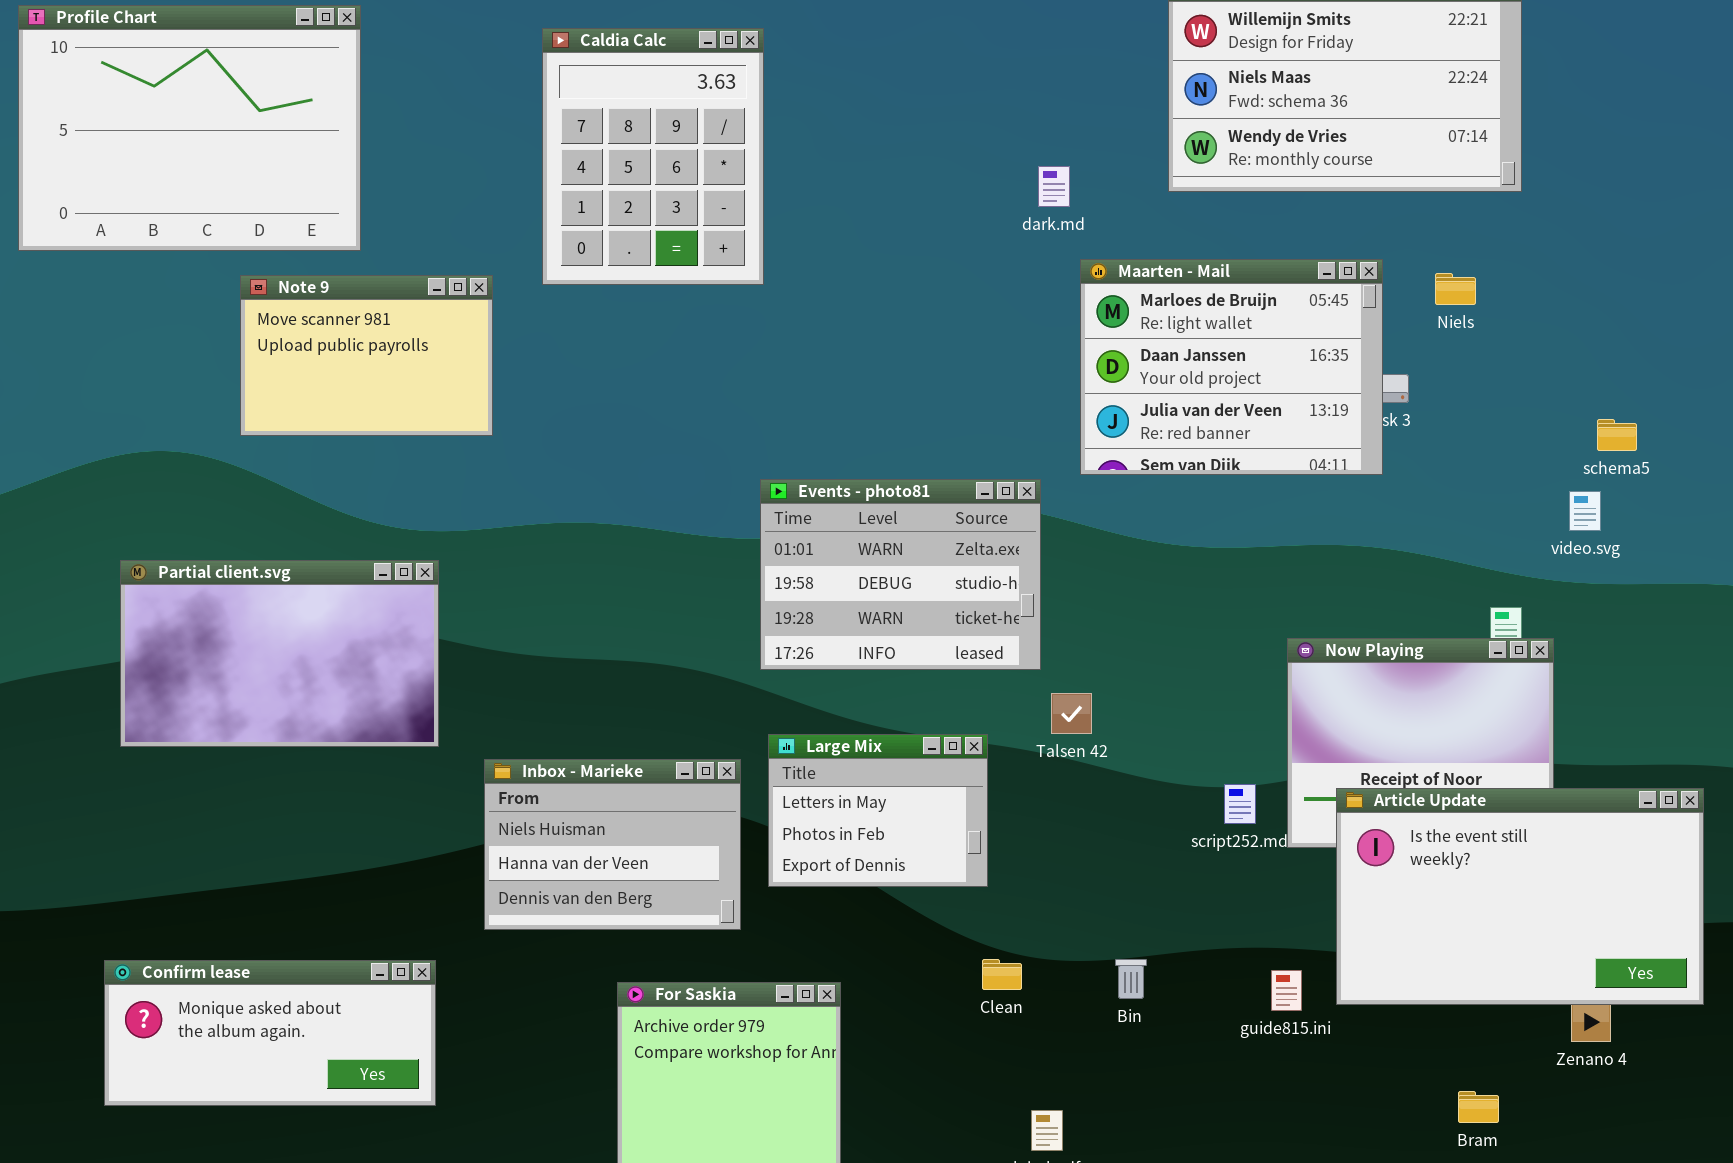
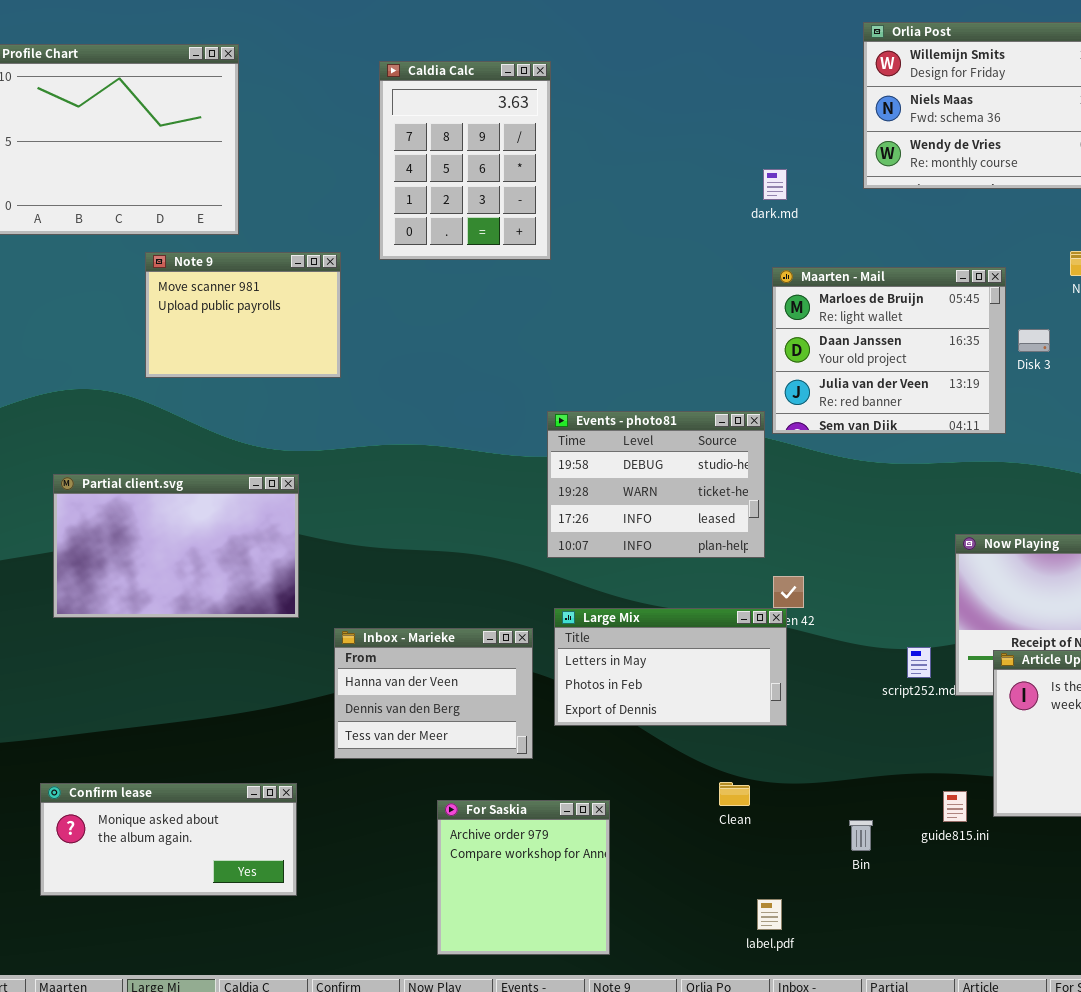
Maarten - Mail: [1080,259,1383,475] -> [772,267,1006,434], moved
Events - photo81: [760,479,1041,670] -> [547,411,765,558], scrolled down 1 row
Large Mix: [768,734,988,887] -> [554,608,787,726], resized
Inbox - Marieke: [484,759,741,930] -> [334,628,533,759], scrolled down 1 row
Bin: [1115,959,1147,999] -> [849,820,873,851], moved

